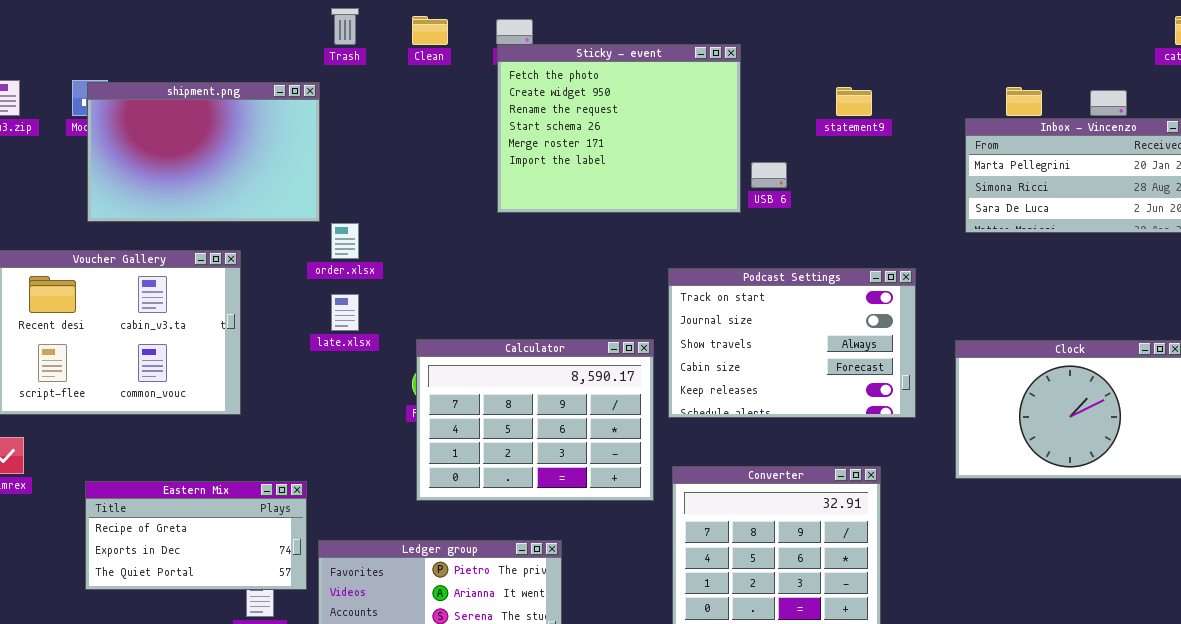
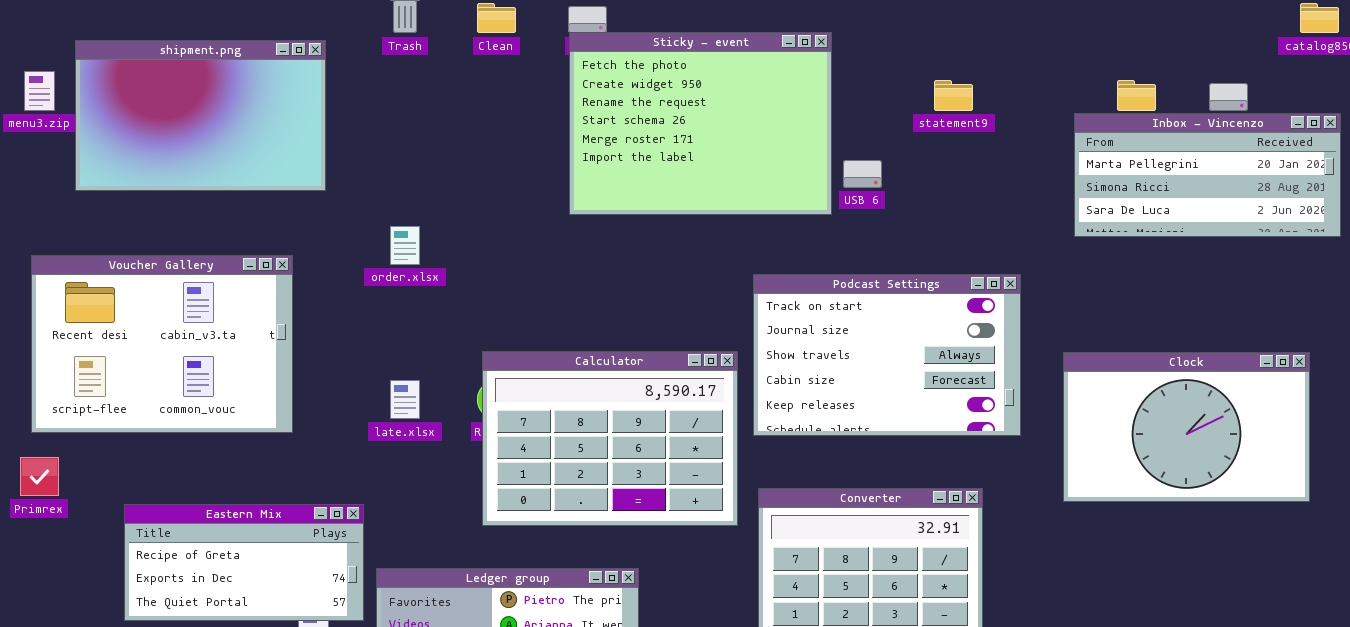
shipment.png: [87,82,320,222] -> [75,40,326,191], moved
late.xlsx: [331,294,359,331] -> [390,380,420,419], moved

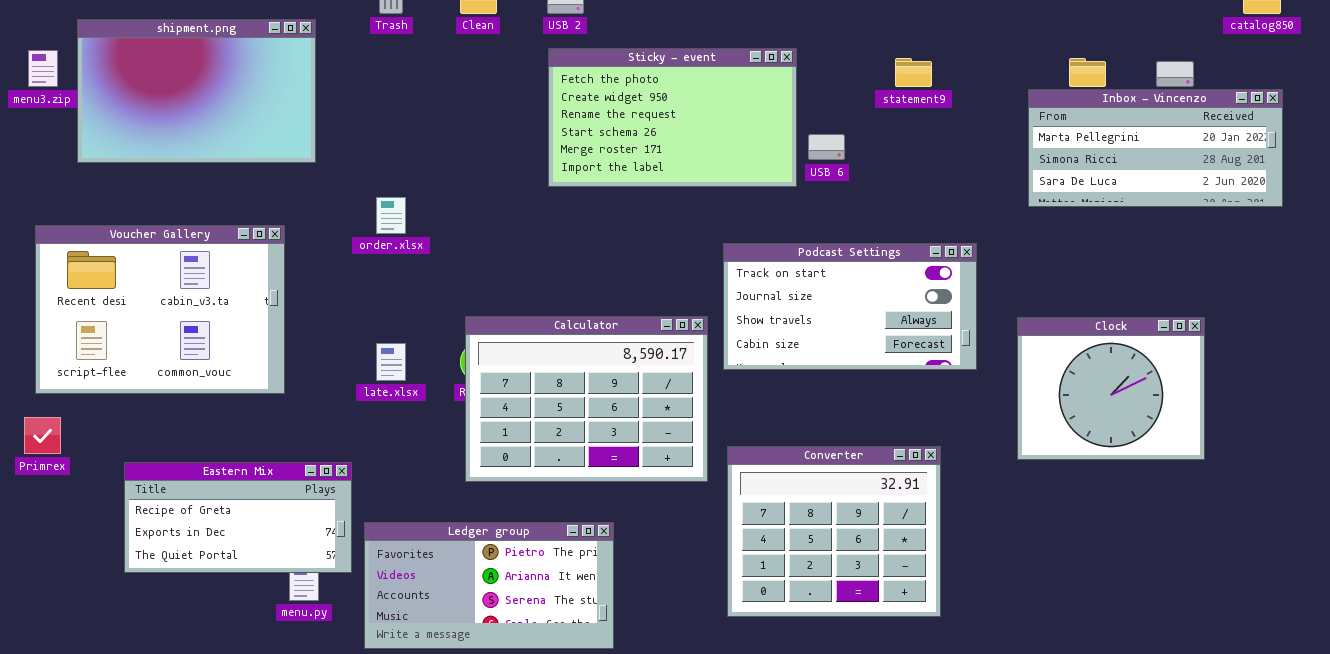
Sticky - event: [569,32,832,215] -> [548,48,797,187], resized
Podcast Settings: [753,274,1021,436] -> [723,243,977,370], resized
Clock: [1063,352,1310,502] -> [1017,317,1205,460], resized

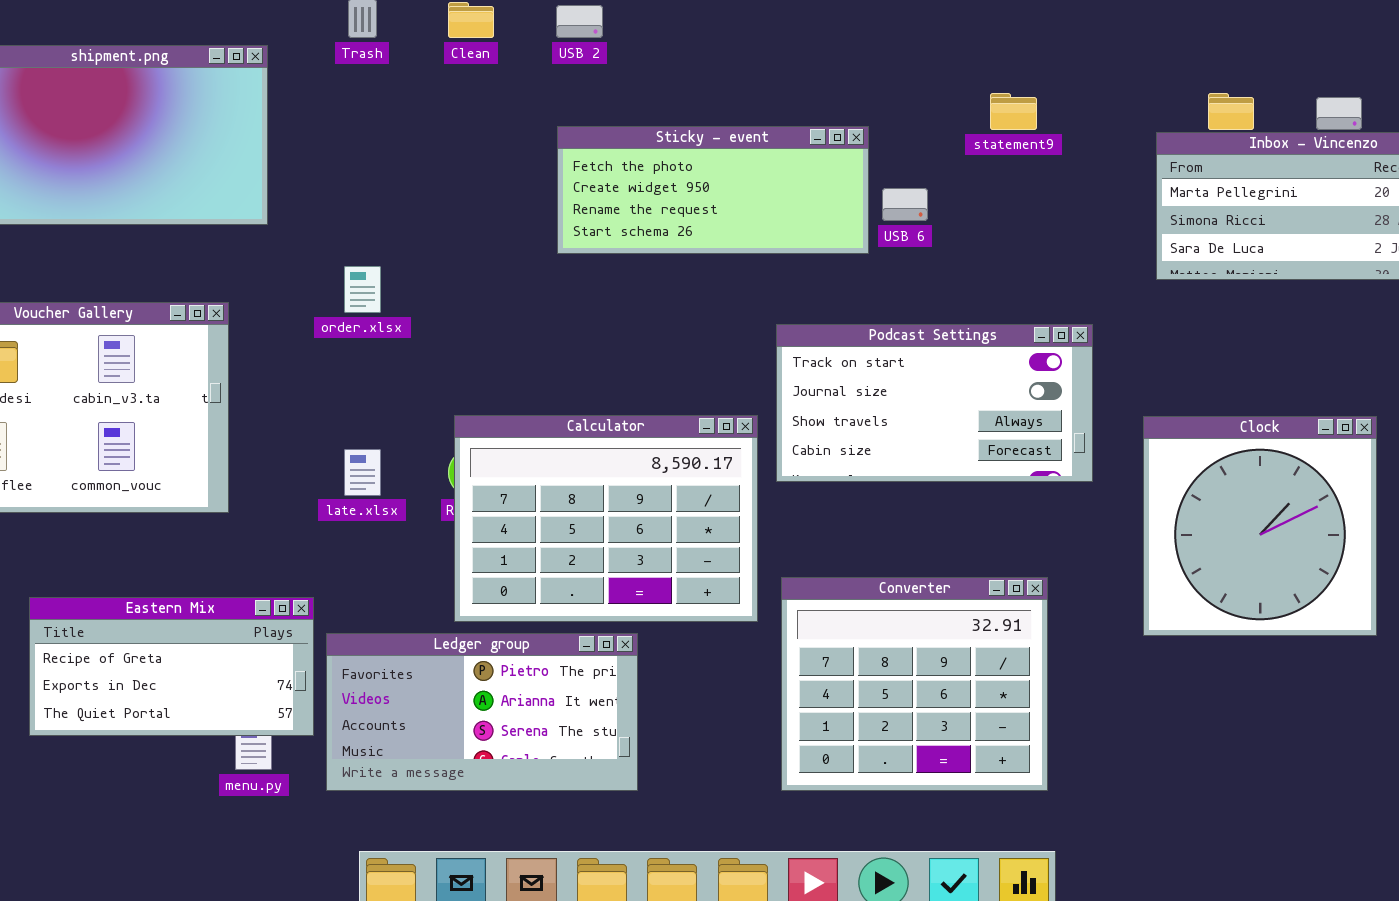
Sticky - event: [548,48,797,187] -> [557,126,869,254], resized
Clock: [1017,317,1205,460] -> [1143,416,1377,636], resized
Ledger group: [364,522,614,649] -> [326,633,638,791], moved

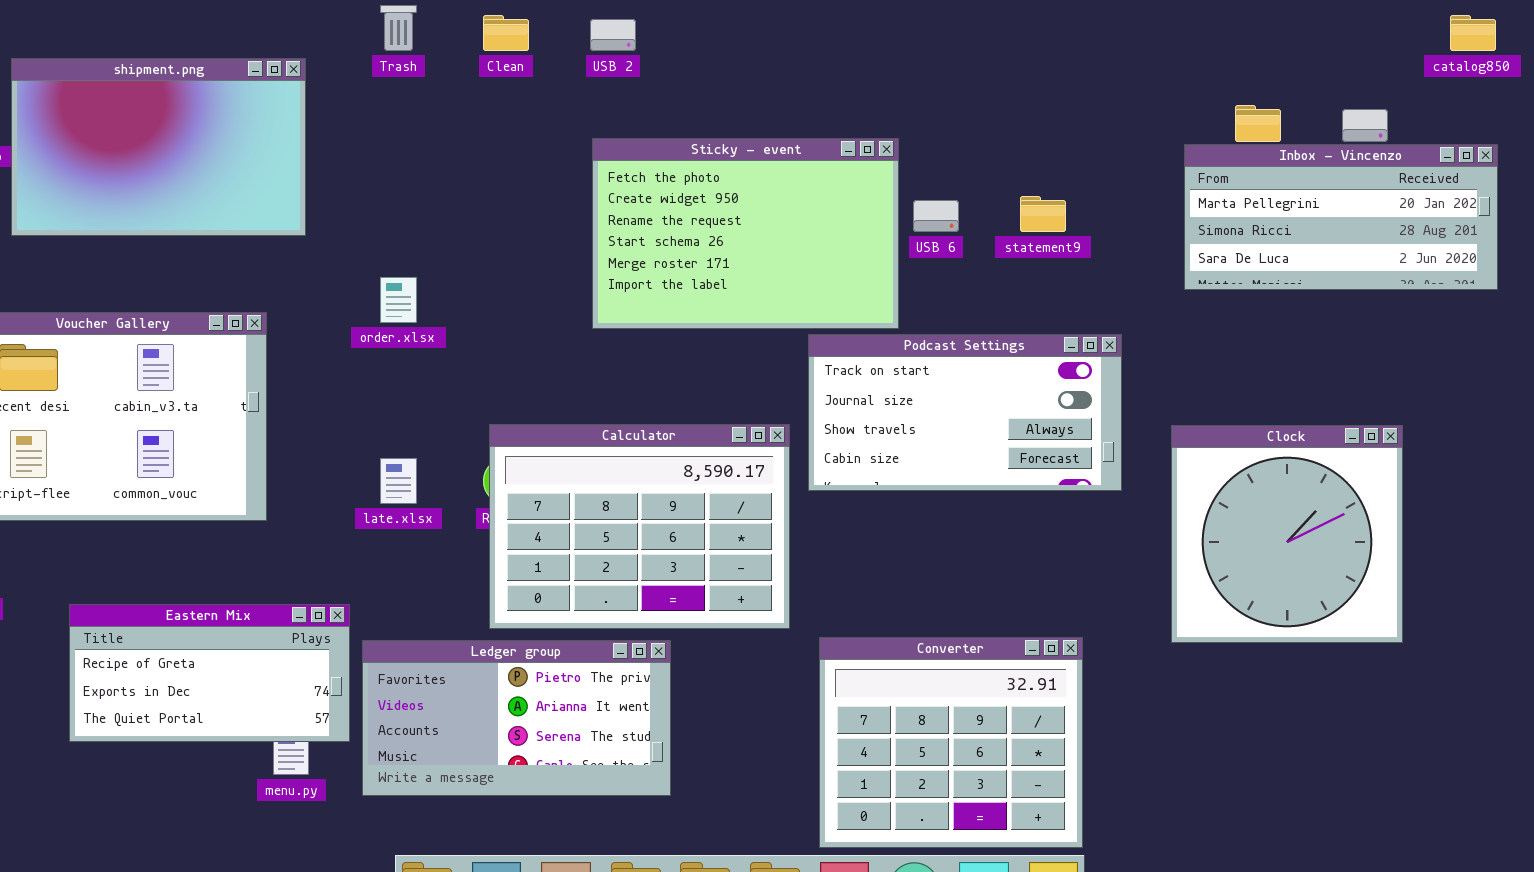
statement9: [990,93,1037,130] -> [1020,196,1066,232], moved
Sticky - event: [557,126,869,254] -> [592,138,899,329], resized
Converter: [781,577,1048,791] -> [819,637,1083,848], moved

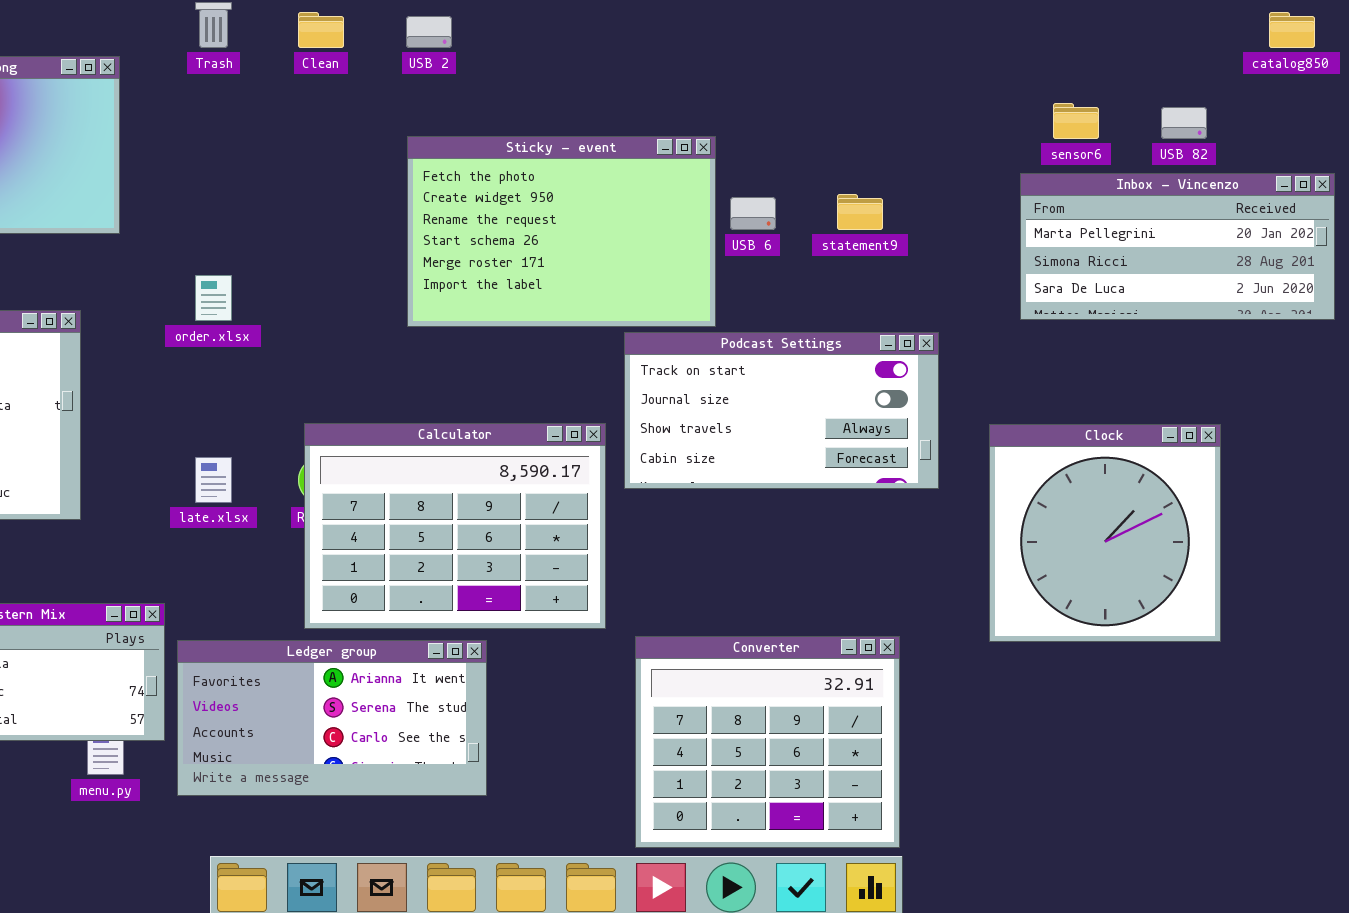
Inbox - Vincenzo: [1184,144,1498,290] -> [1020,173,1335,320], moved
Ledger group: [362,640,671,796] -> [177,640,487,796], scrolled down 1 row

